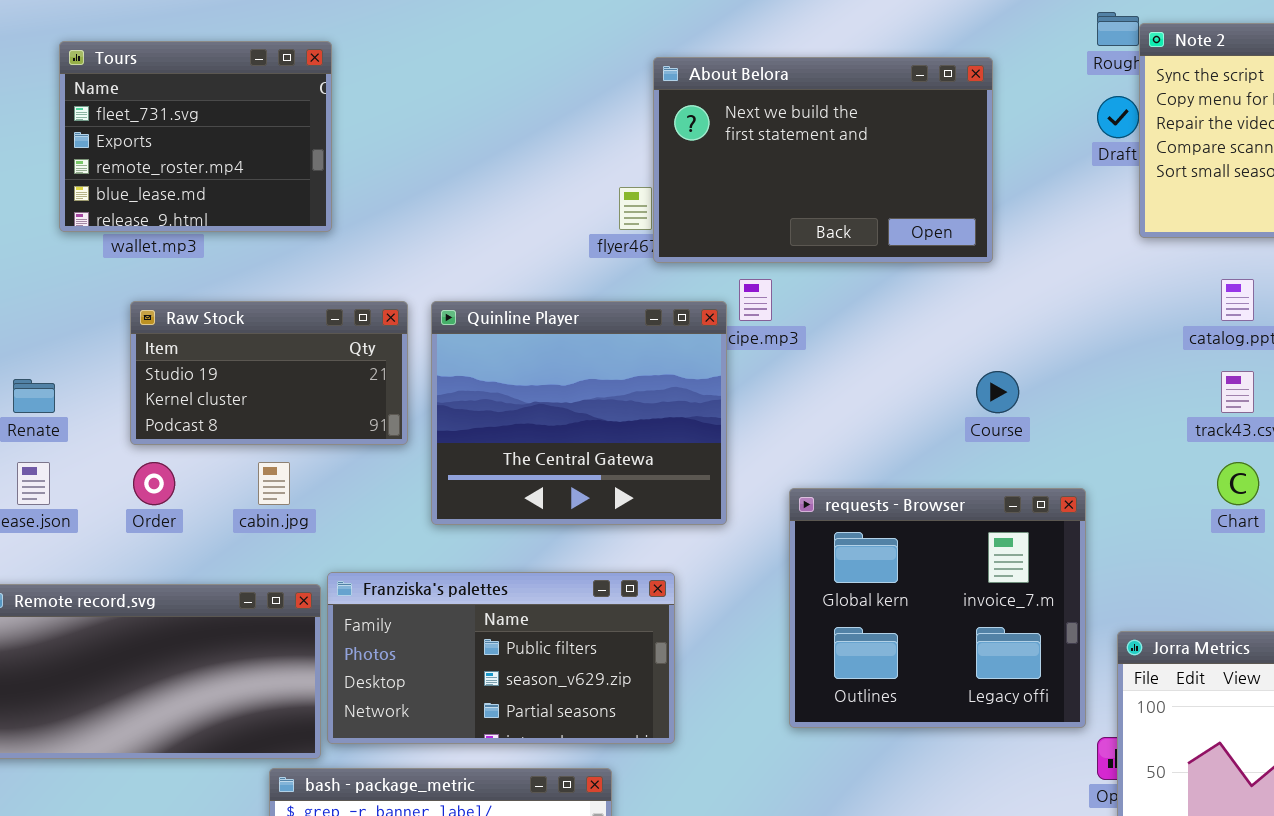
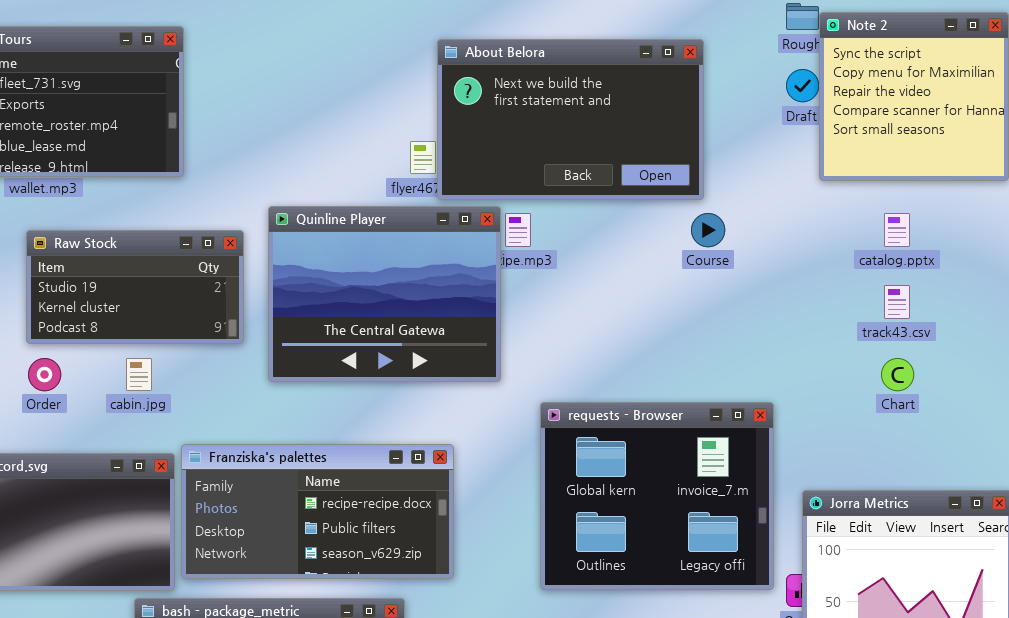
Quinline Player: [431,301,727,525] -> [268,206,501,382], moved
Course: [976,371,1019,413] -> [691,213,725,247], moved
requests - Browser: [789,488,1086,728] -> [540,402,774,590], moved
Franziska's palettes: [327,572,675,744] -> [181,444,454,579], scrolled up 1 row

